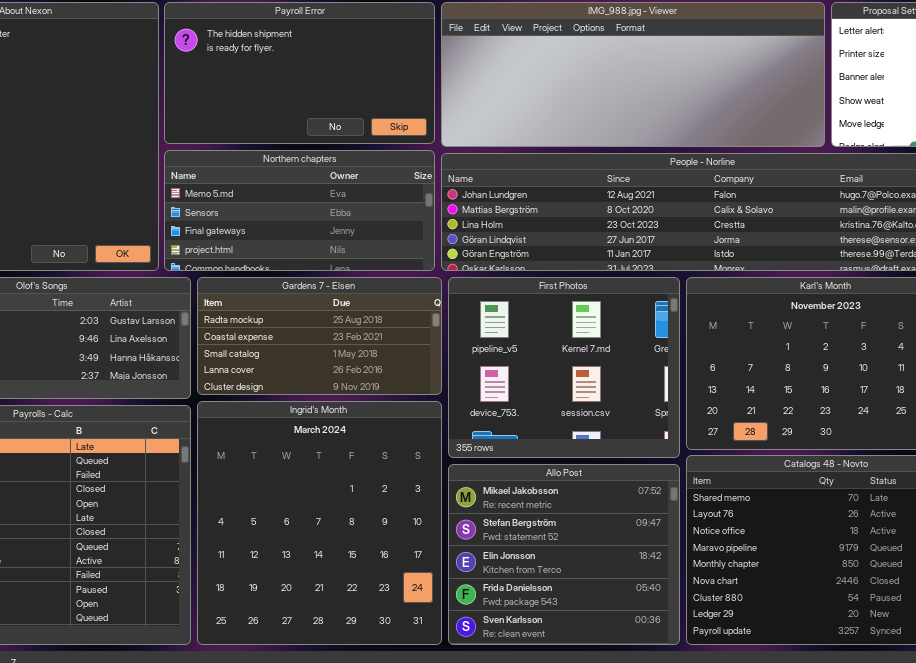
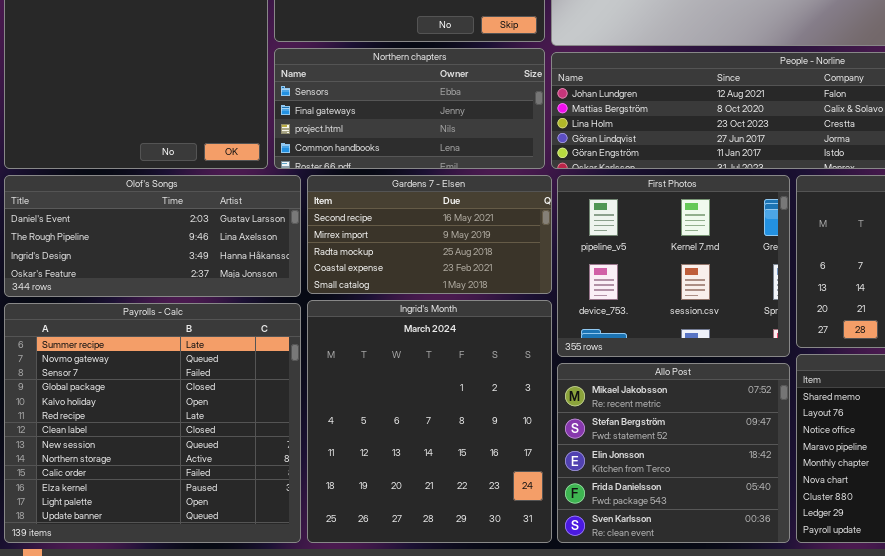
Northern chapters: [164,150,435,271] -> [274,48,545,169], scrolled down 1 row
Gardens 7 - Elsen: [197,277,442,395] -> [307,175,552,294], scrolled up 2 rows

